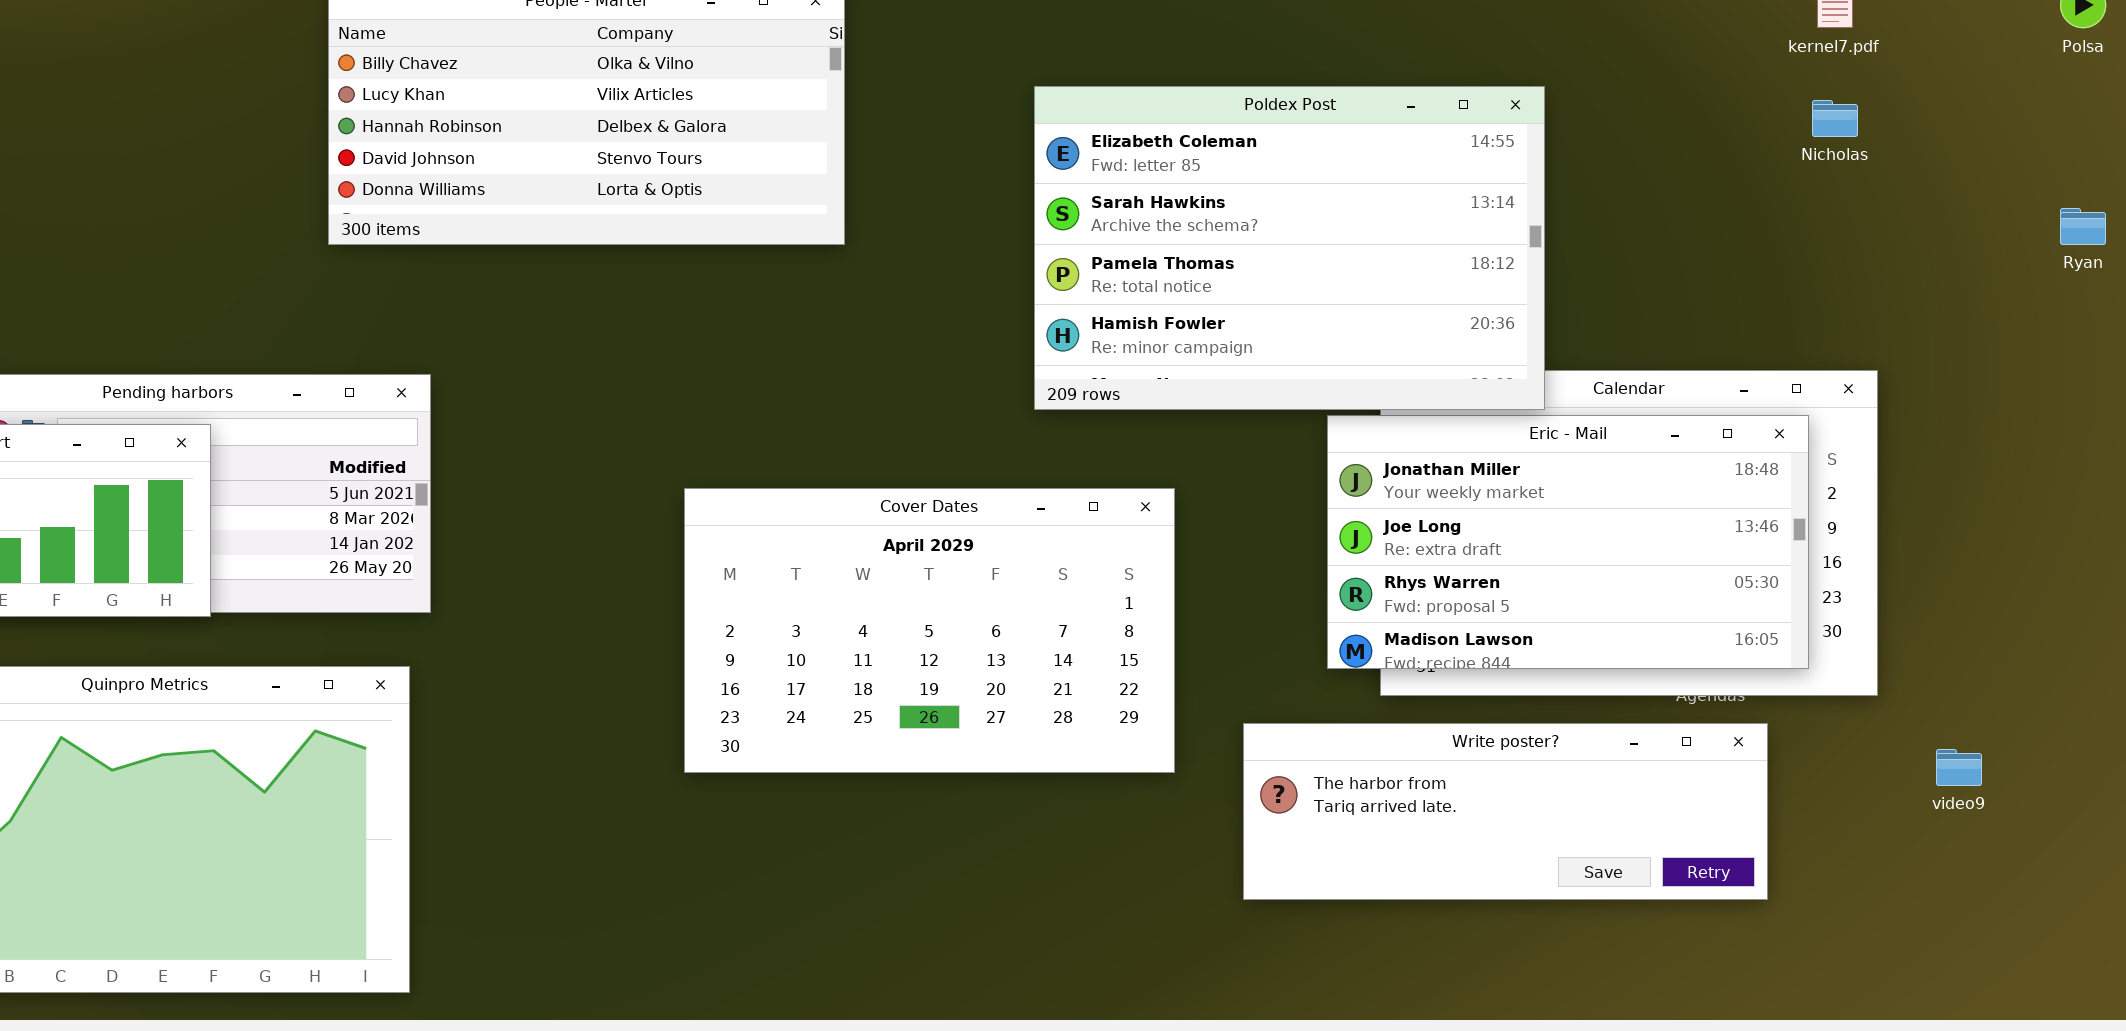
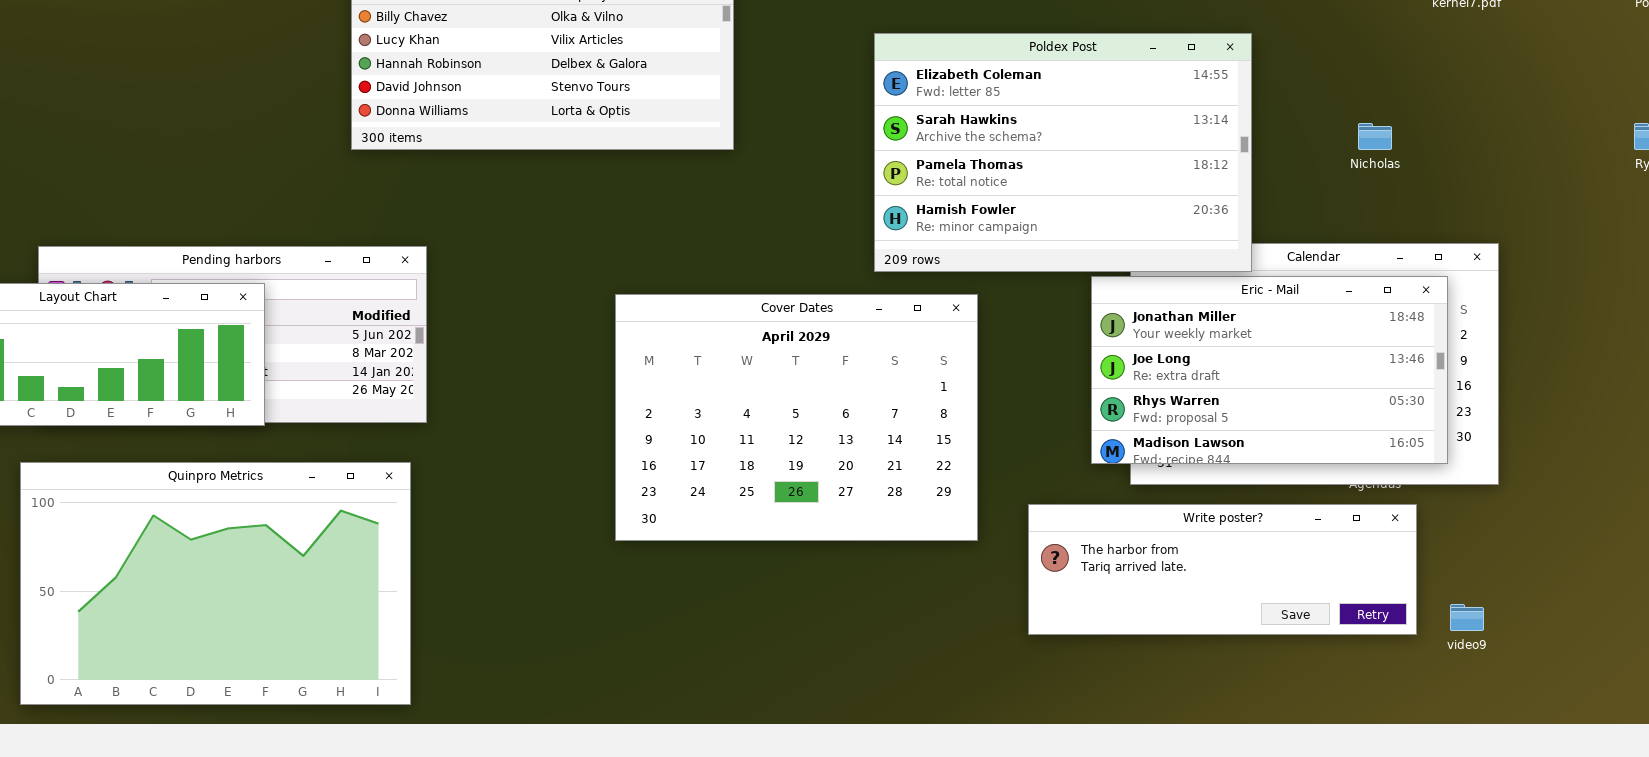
Nicholas: [1812,100,1858,137] -> [1358,123,1392,150], moved
Cover Dates: [684,488,1175,773] -> [615,294,978,541], resized
video9: [1936,749,1982,786] -> [1450,604,1484,631], moved

